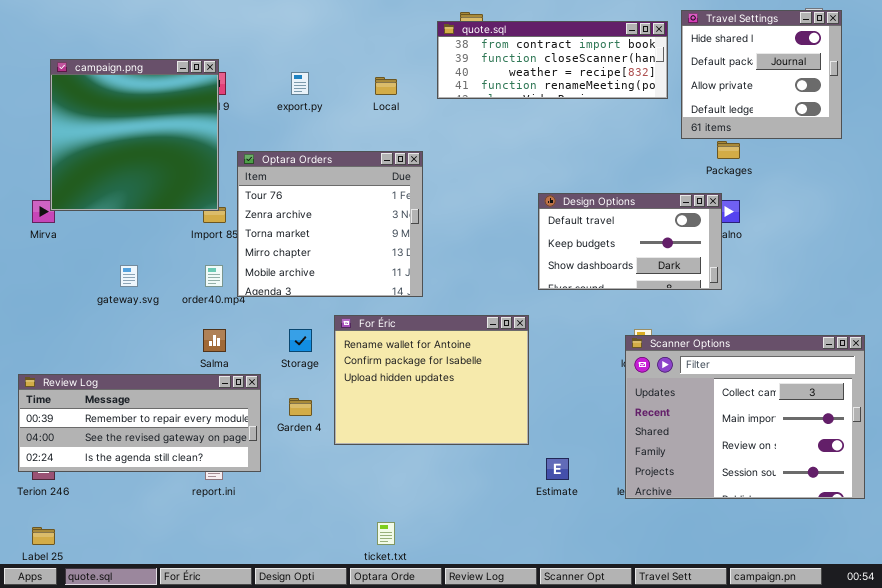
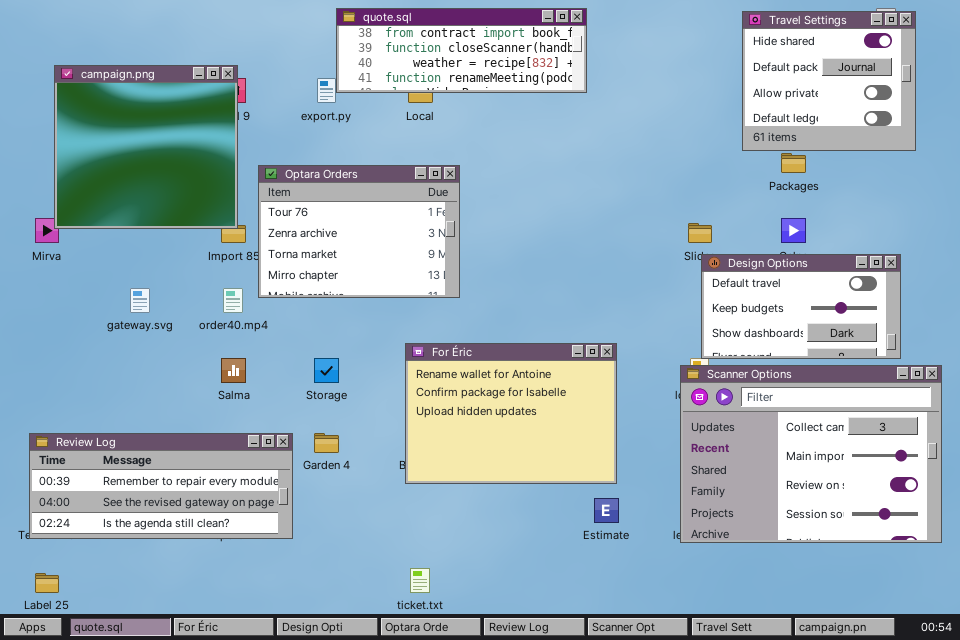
quote.sql: [437,21,668,99] -> [336,8,587,93], moved
Optara Orders: [237,151,423,297] -> [258,165,460,298], resized
Design Options: [538,193,722,290] -> [701,254,901,359], moved
For Éric: [334,315,529,445] -> [405,343,617,484], moved
Review Log: [18,374,261,472] -> [29,433,293,539], moved

